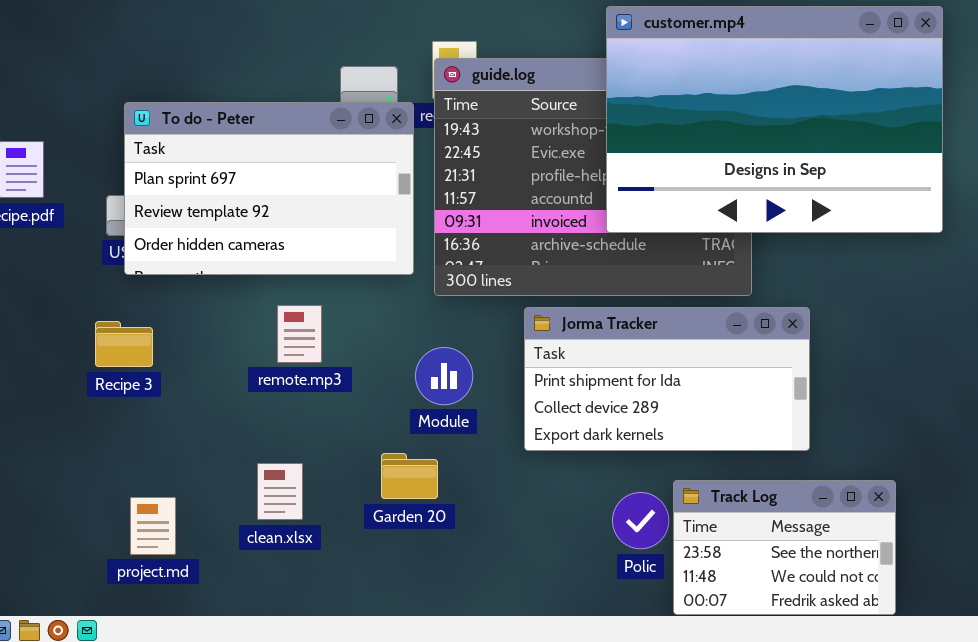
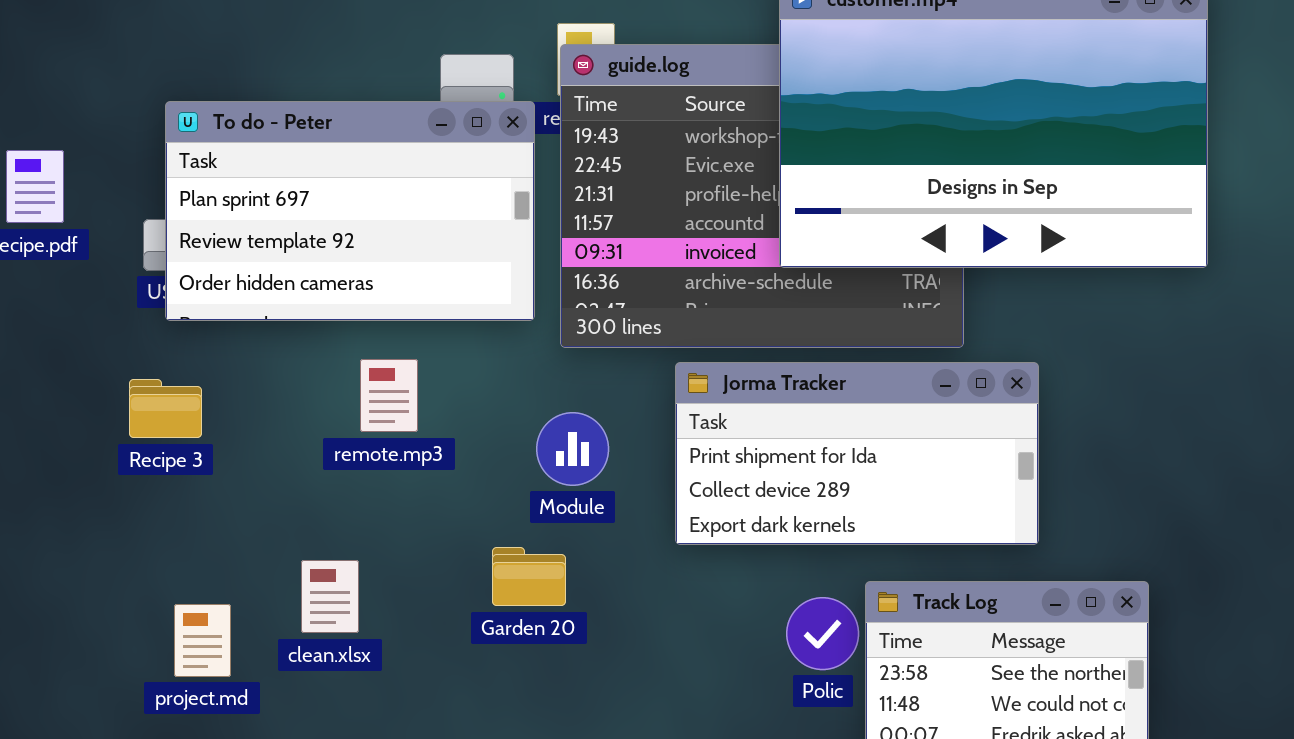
clean.xlsx: [257,463,303,520] -> [301,560,359,633], moved

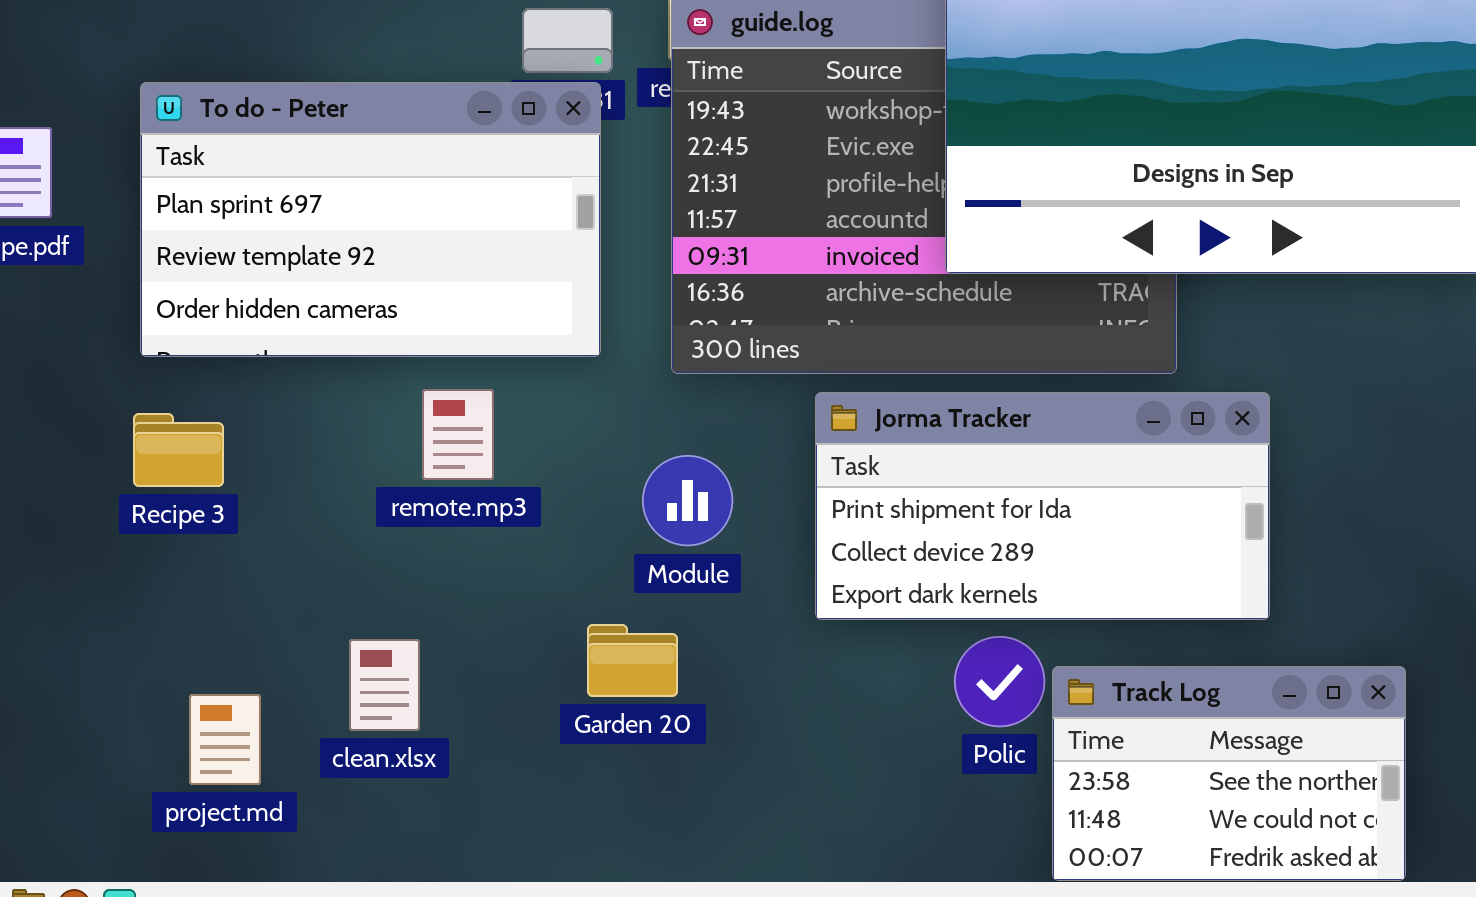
To do - Peter: [165,101,535,321] -> [140,82,601,357], moved
Polic: [786,597,859,670] -> [954,636,1045,727], moved

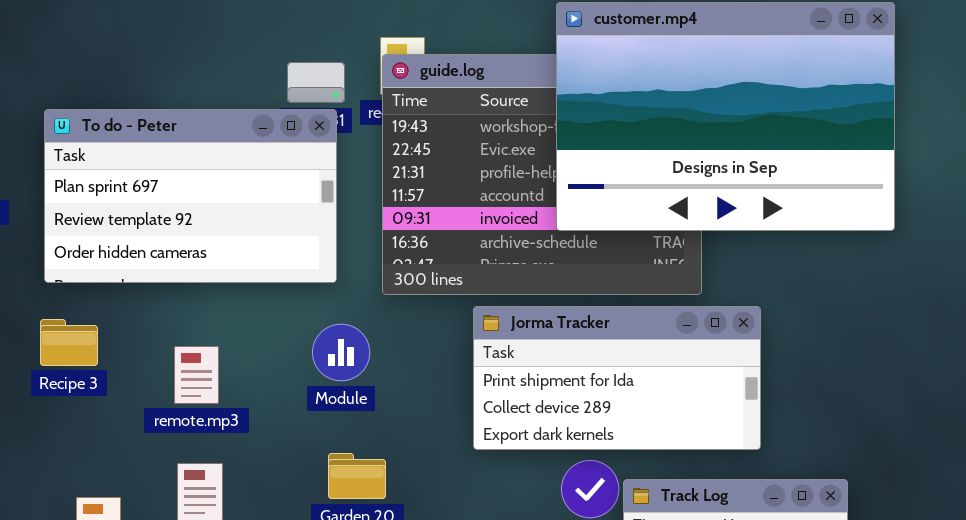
remote.mp3: [422,389,494,480] -> [174,346,219,404], moved
Module: [642,455,733,546] -> [312,324,370,381], moved

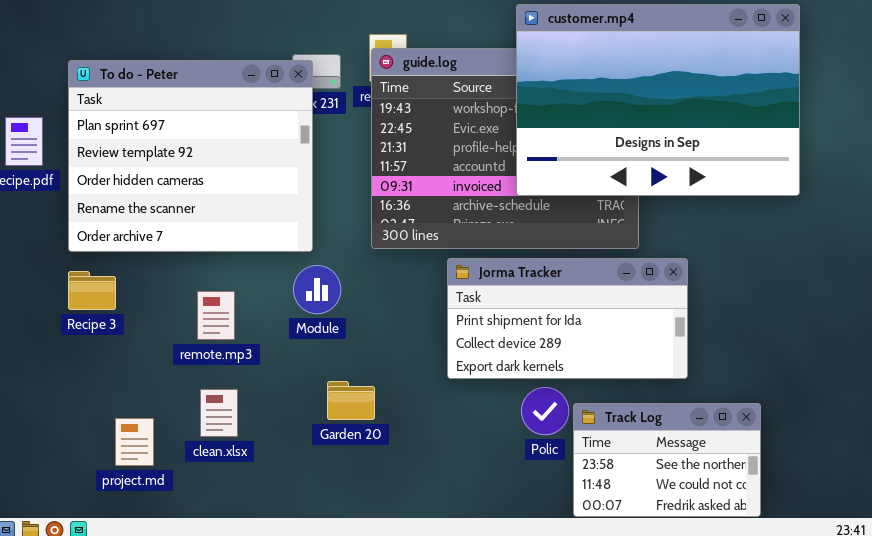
To do - Peter: [44,109,337,283] -> [68,60,313,252], moved, resized
Recipe 3: [40,319,98,366] -> [68,271,116,310], moved
Module: [312,324,370,381] -> [293,265,341,314], moved

